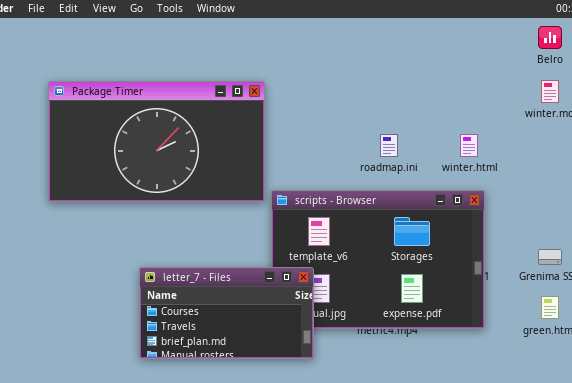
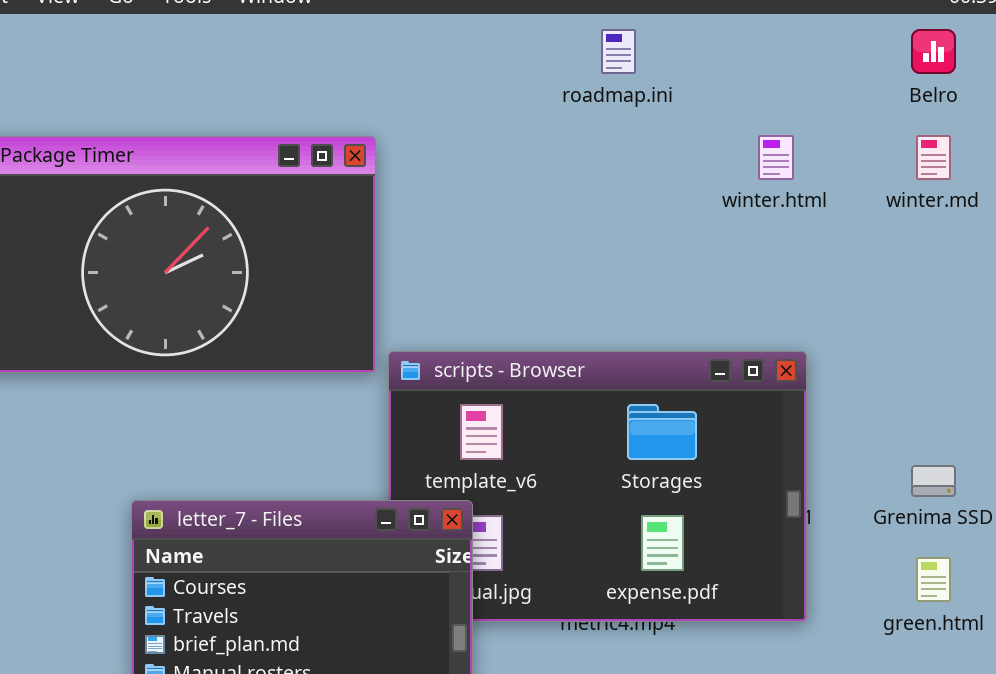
roadmap.ini: [380,134,398,157] -> [601,29,636,74], moved
winter.html: [460,134,478,157] -> [758,135,794,180], moved

